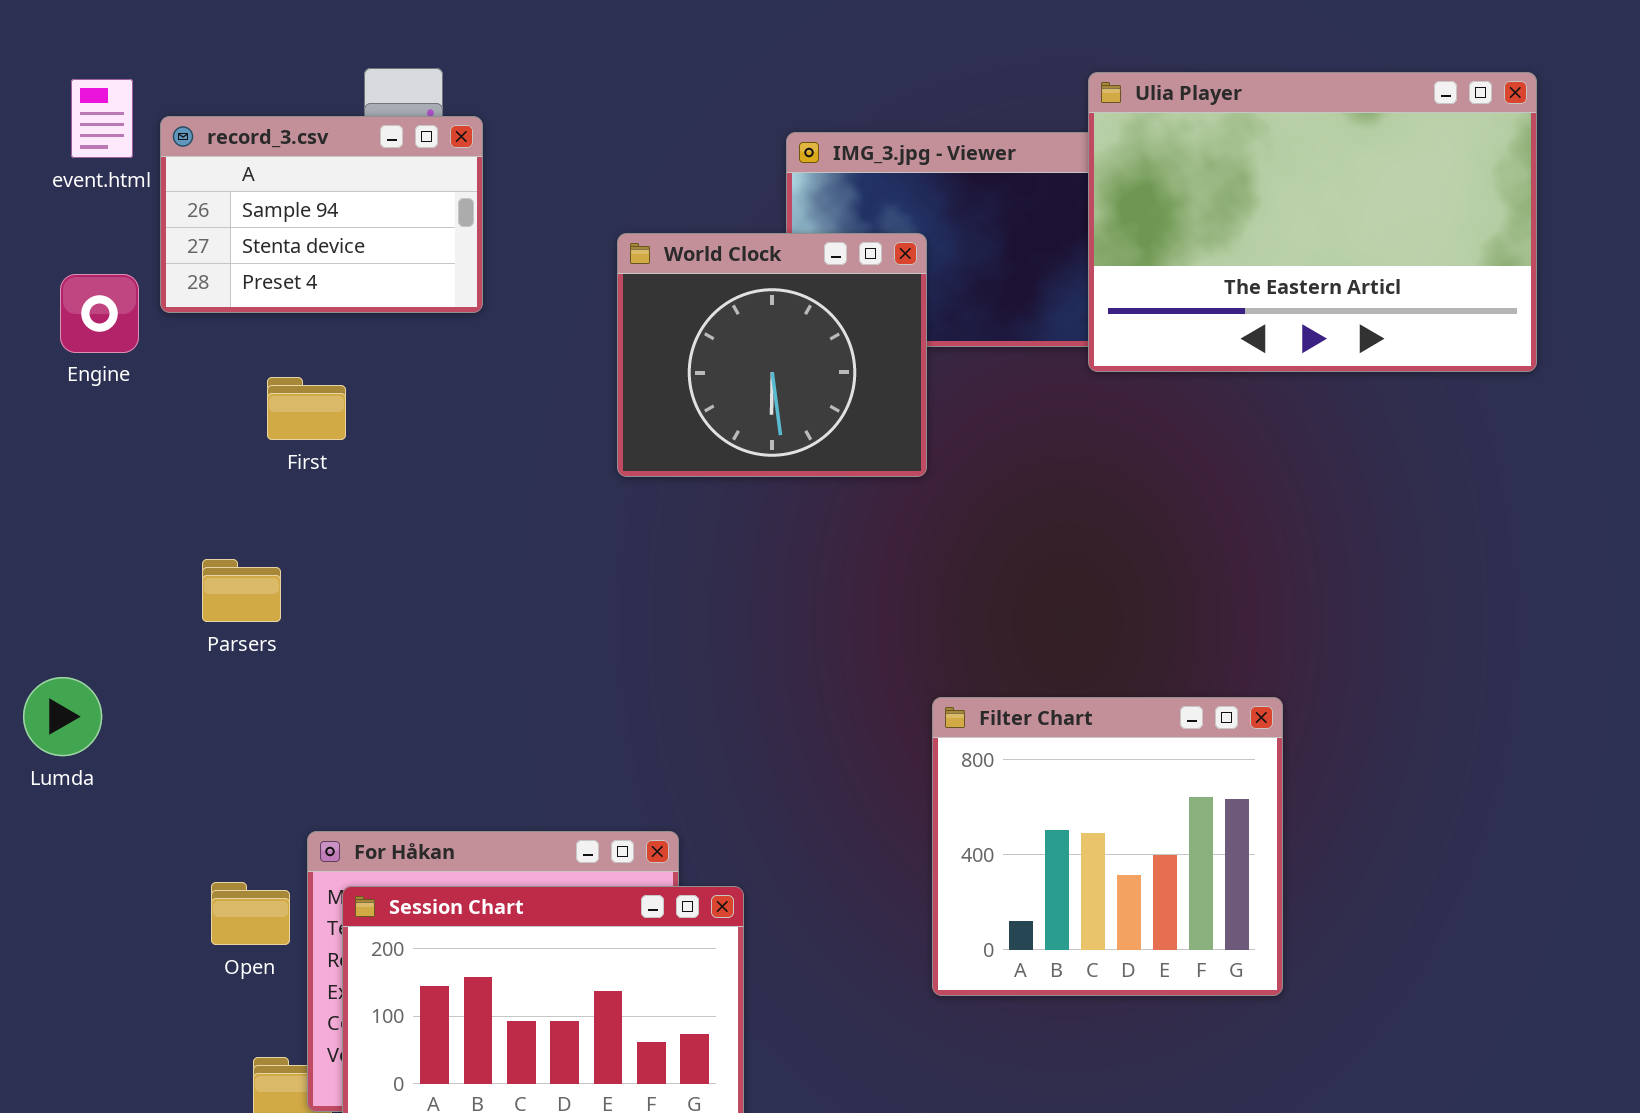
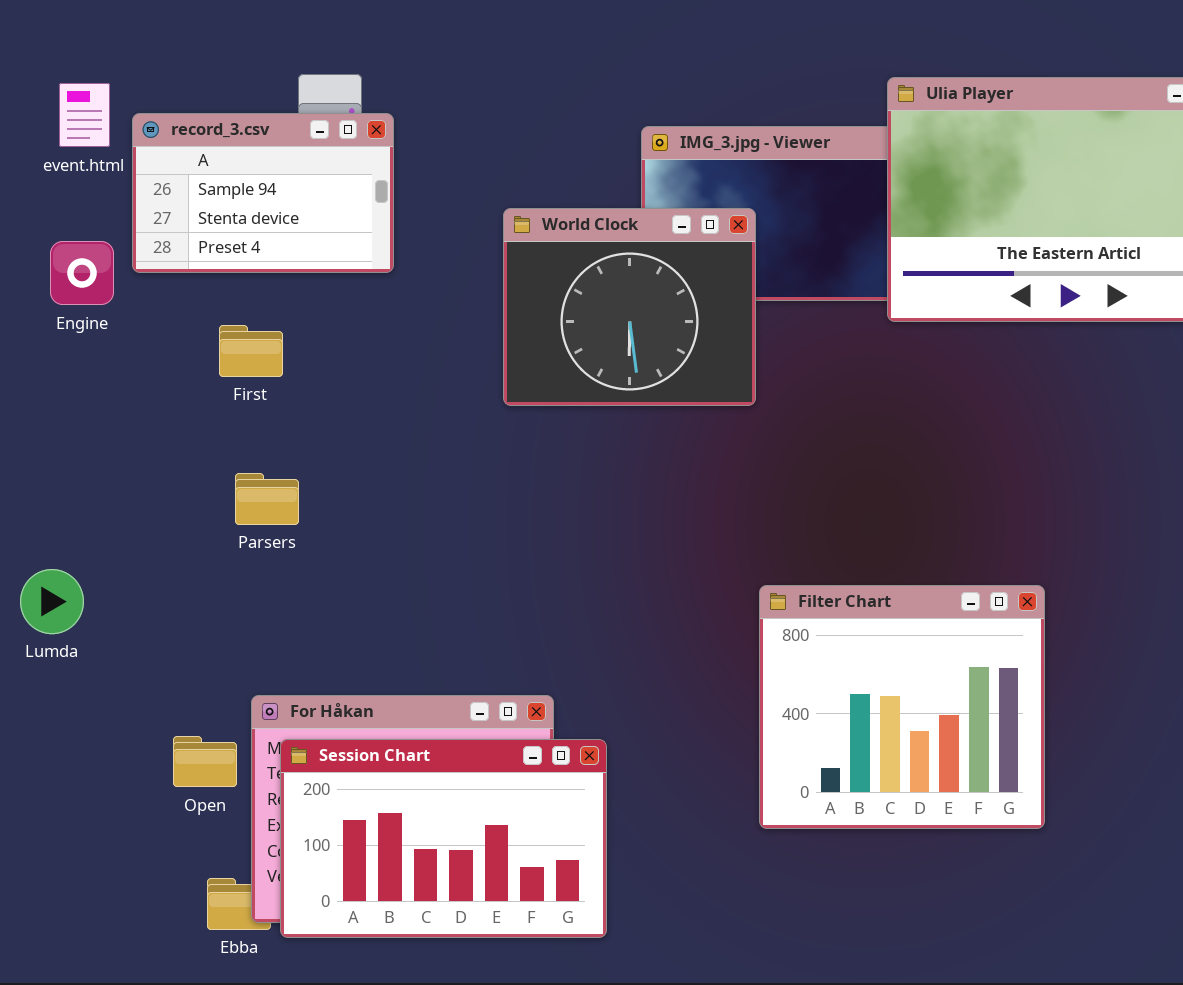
Parsers: [202,559,281,622] -> [235,473,299,525], moved

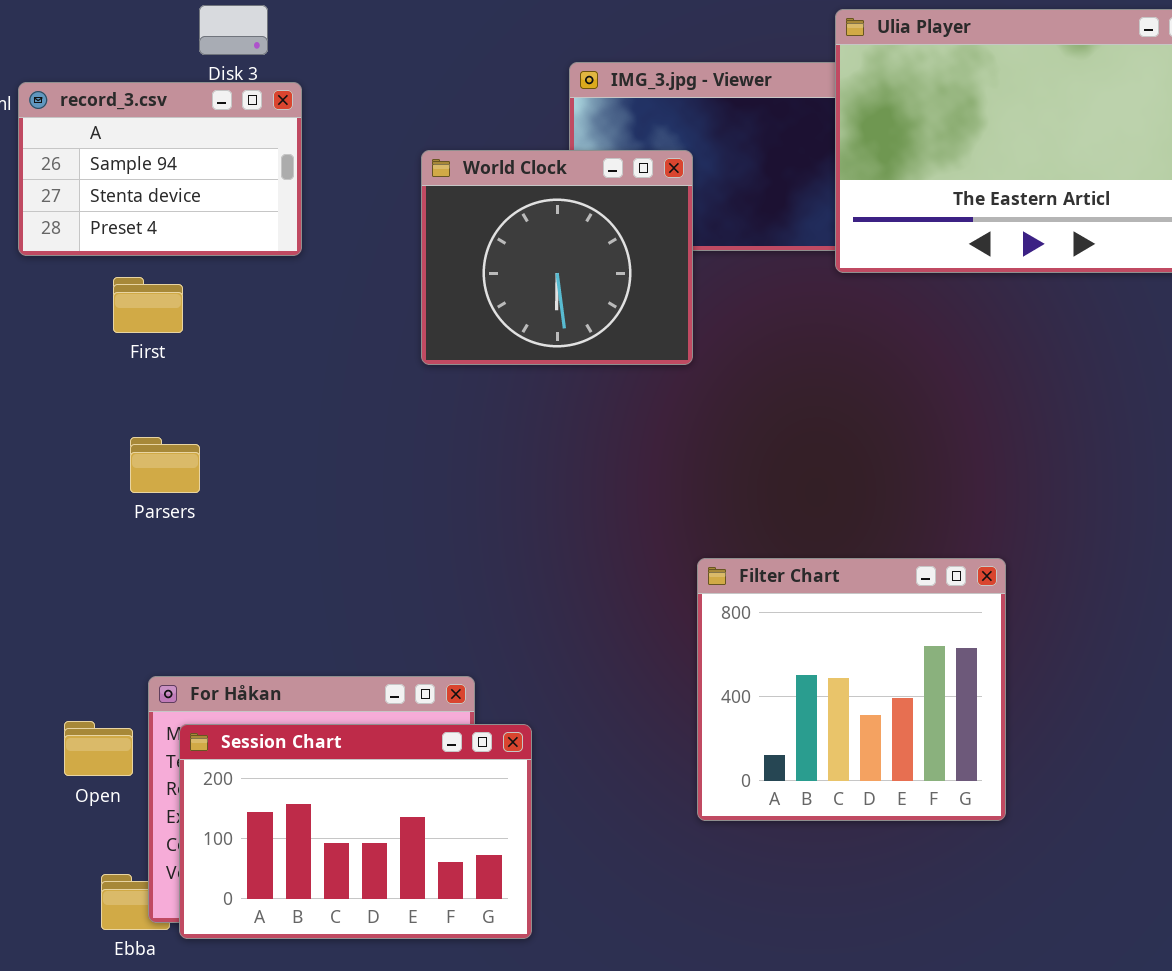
record_3.csv: [132,113,394,273] -> [18,82,302,256], moved

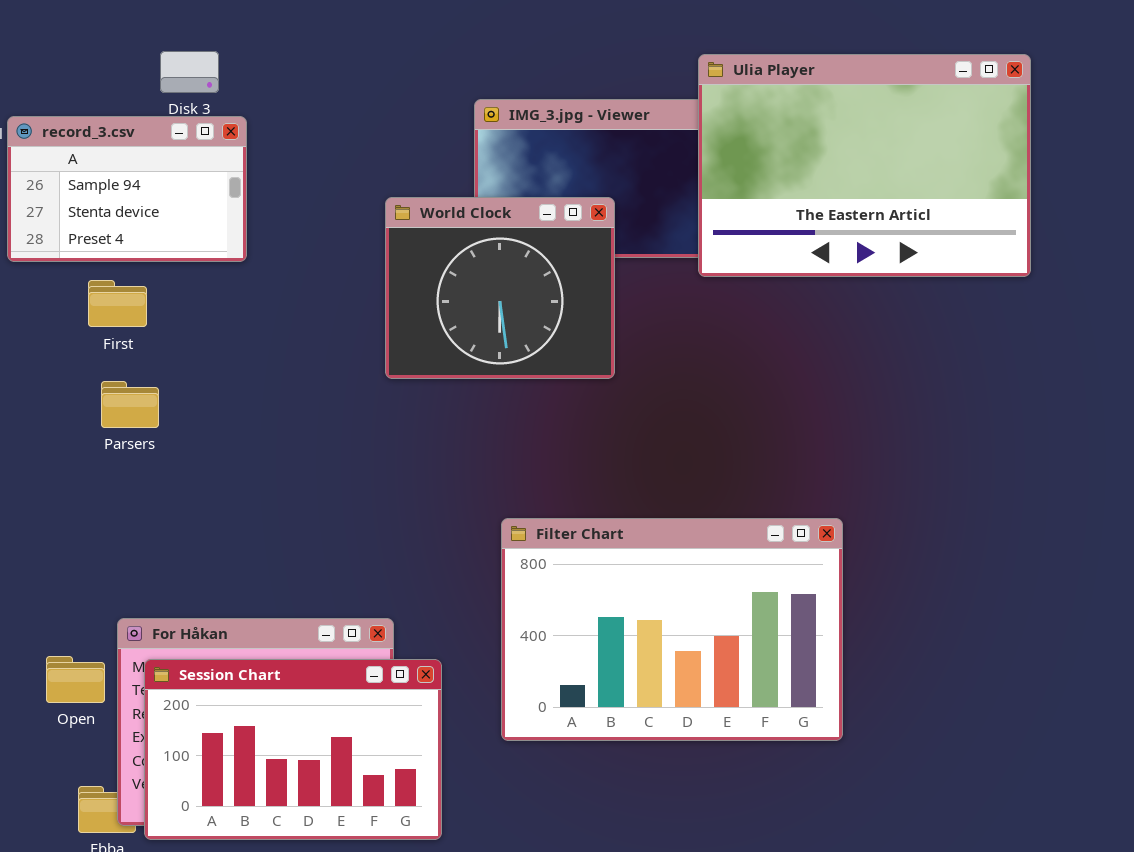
World Clock: [421,150,693,365] -> [385,197,615,379], moved
Parsers: [130,437,200,493] -> [101,381,159,428], moved
Filter Chart: [697,558,1006,821] -> [501,518,843,741], resized

